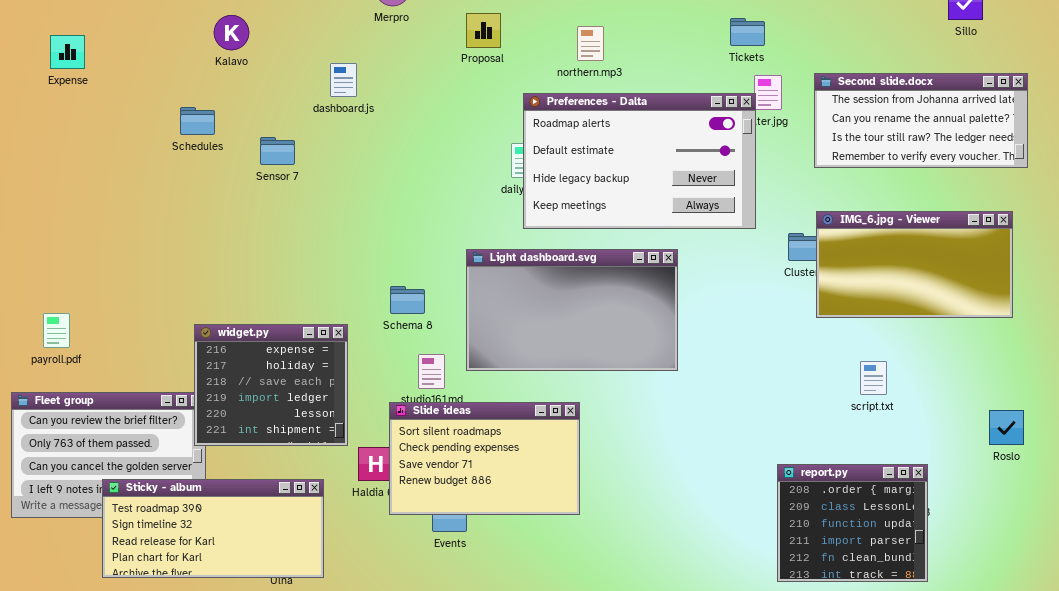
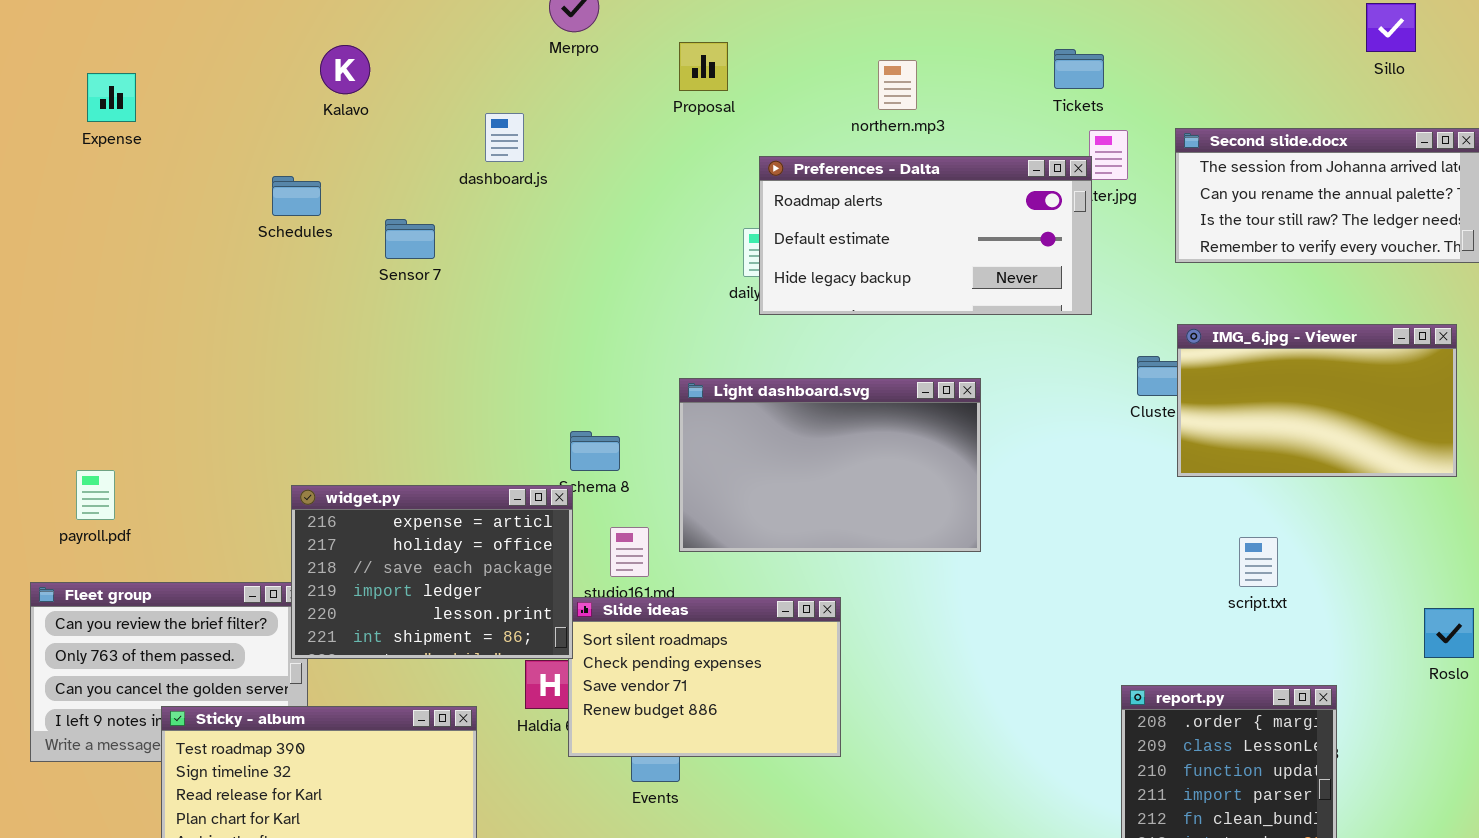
northern.mp3: [577,26,604,61] -> [878,60,917,110], moved
Preferences - Dalta: [523,93,756,229] -> [759,156,1092,315], resized
widget.py: [194,324,348,446] -> [291,485,573,659], resized

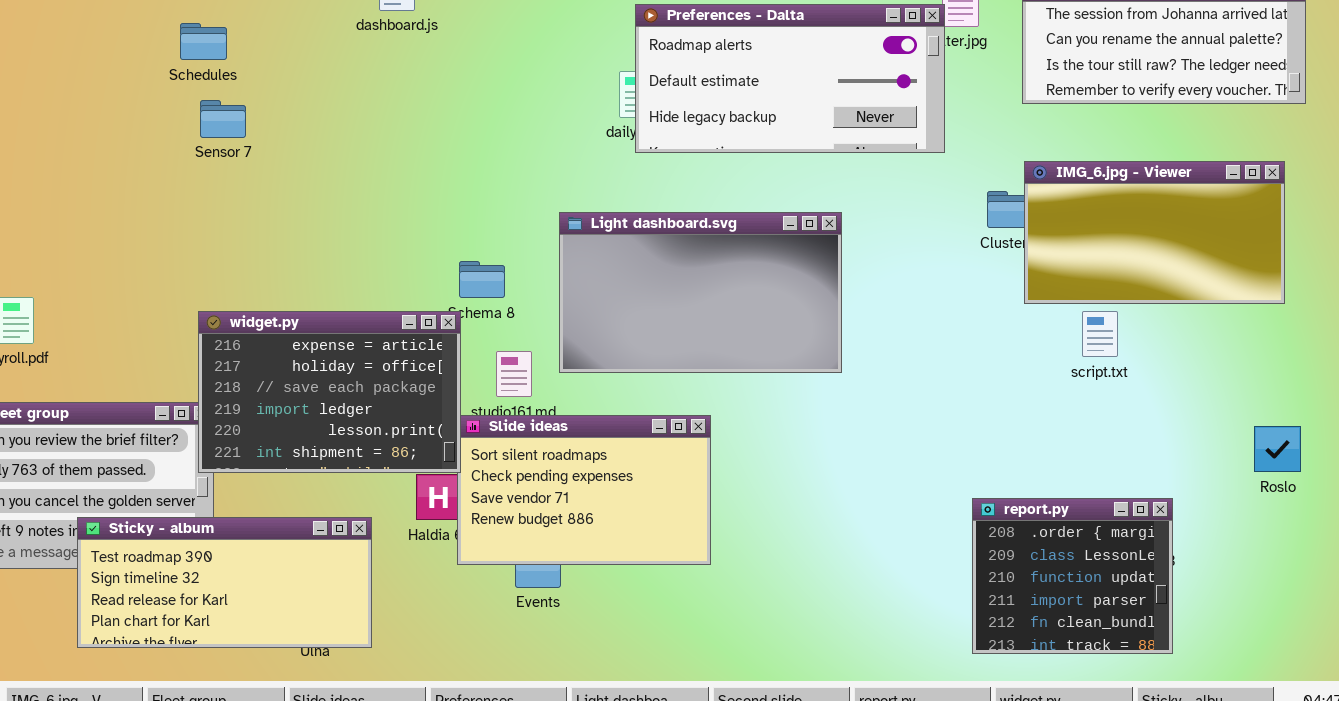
Sensor 7: [385,219,435,259] -> [200,100,246,138], moved
script.txt: [1239,537,1278,587] -> [1082,311,1118,357], moved

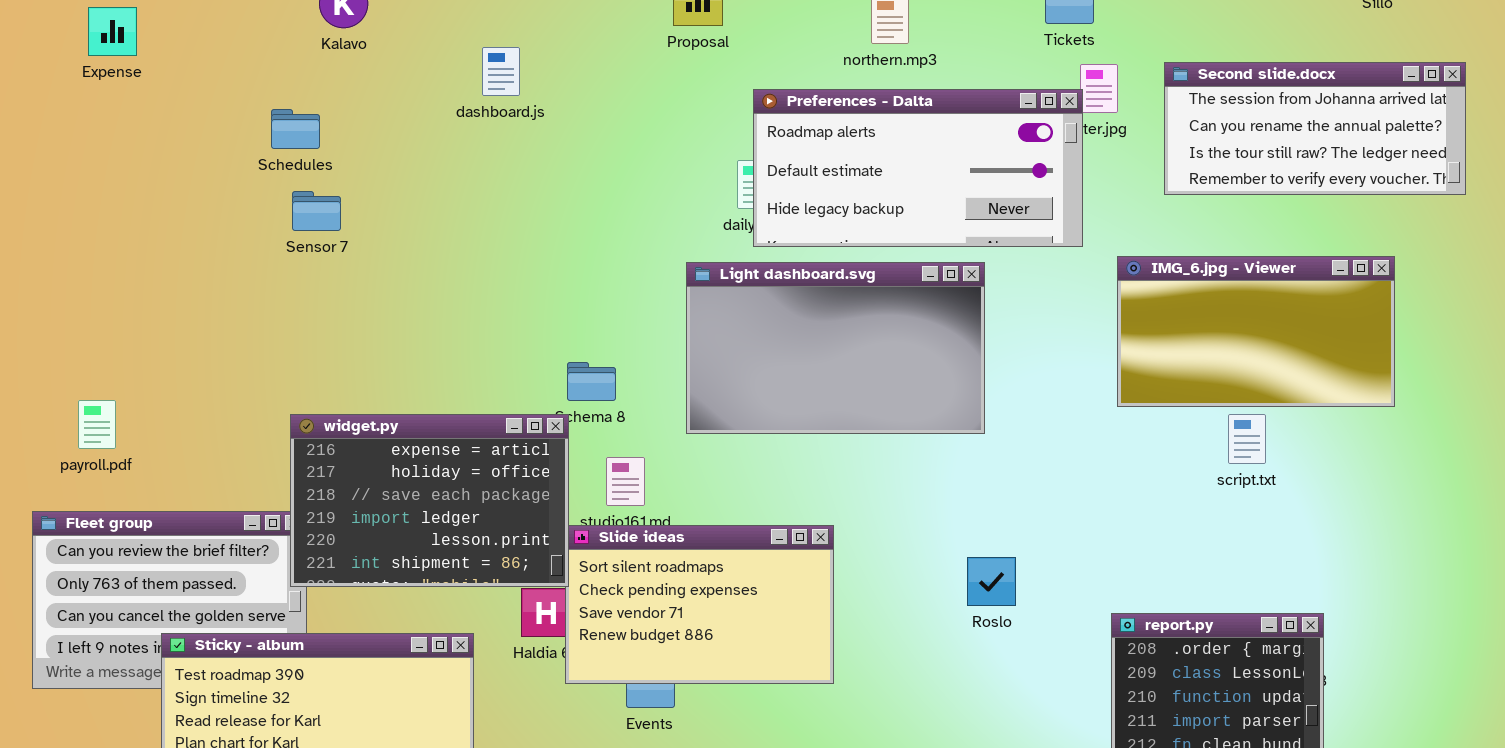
IMG_6.jpg - Viewer: [1024,161,1285,304] -> [1117,256,1395,407], moved
Light dashboard.svg: [559,212,842,373] -> [686,262,985,434], moved
Roslo: [1254,426,1301,472] -> [967,557,1016,606], moved

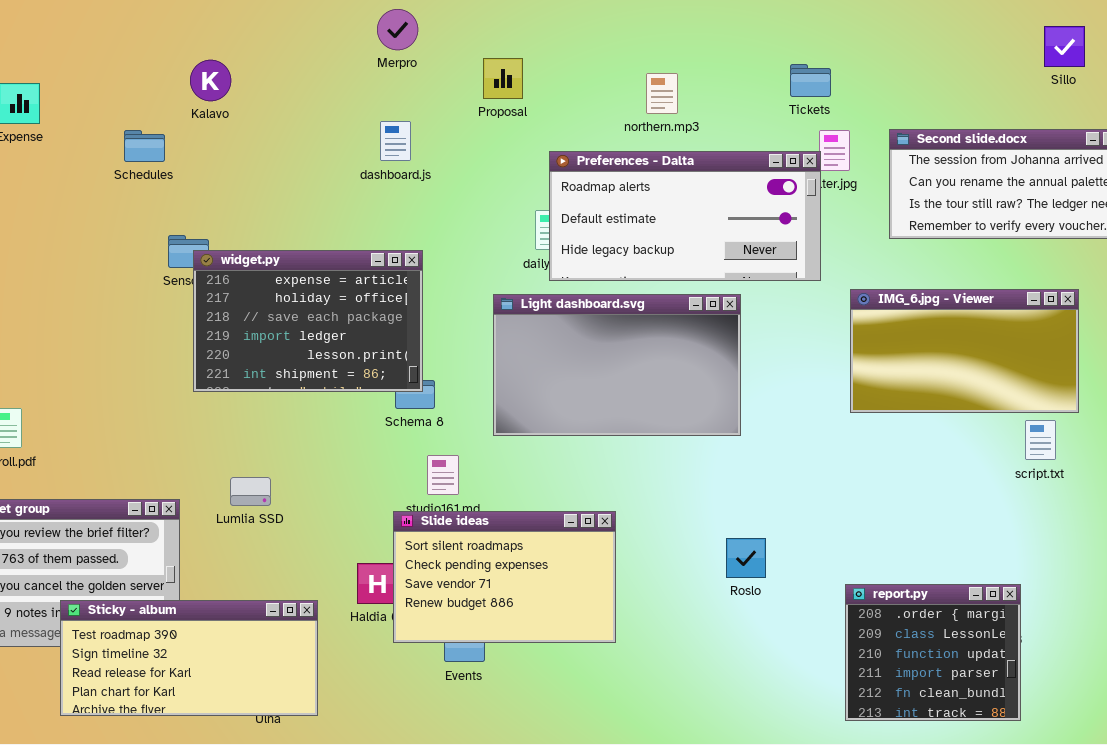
dashboard.js: [482,47,520,96] -> [380,121,411,161], moved
Schedules: [271,109,320,149] -> [124,130,165,162], moved
widget.py: [290,414,569,587] -> [193,250,423,392], moved
script.txt: [1228,414,1266,464] -> [1025,420,1056,460], moved

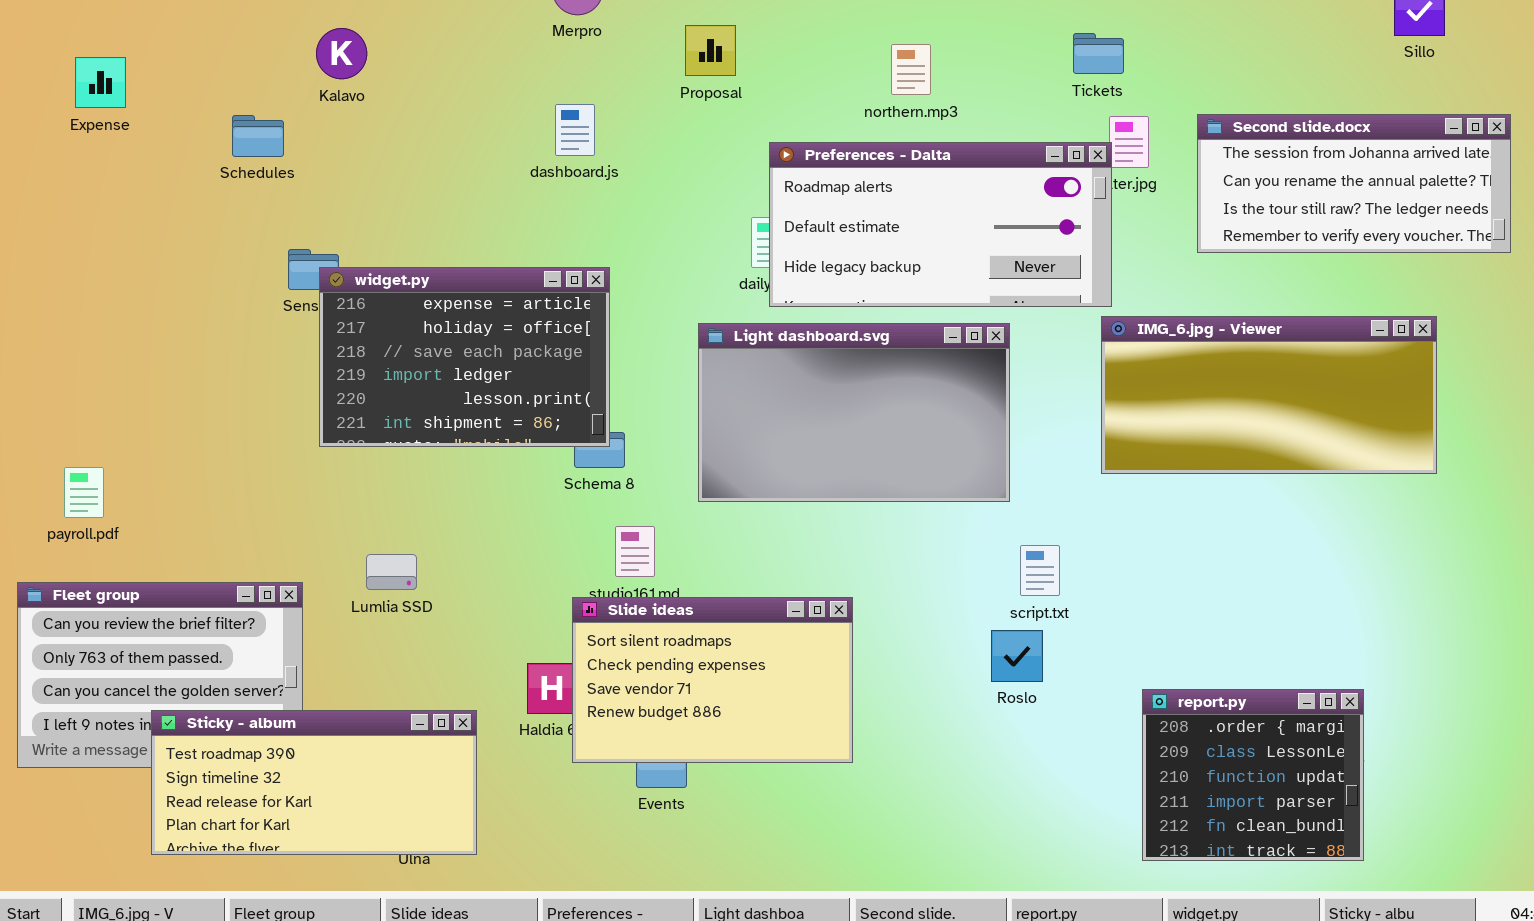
IMG_6.jpg - Viewer: [850,289,1079,413] -> [1101,316,1437,474], resized
script.txt: [1025,420,1056,460] -> [1020,545,1060,596], moved

